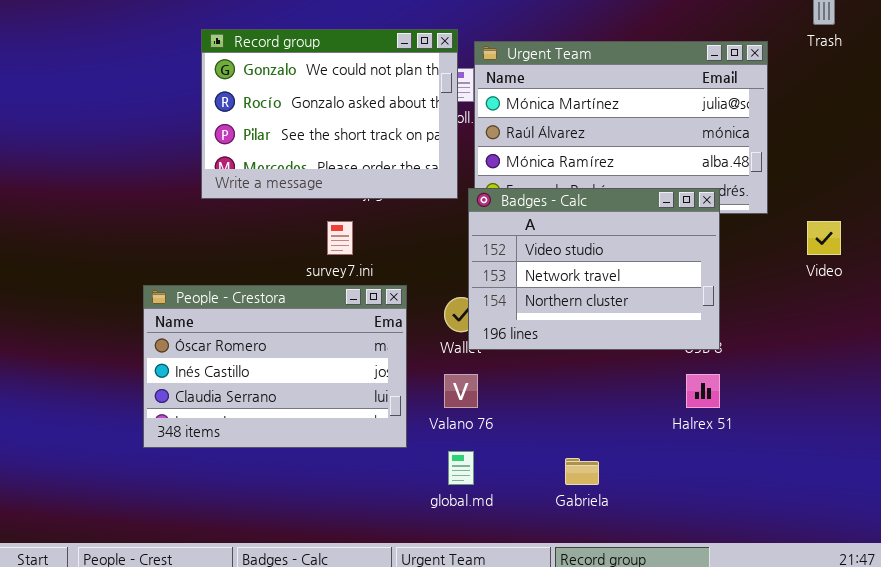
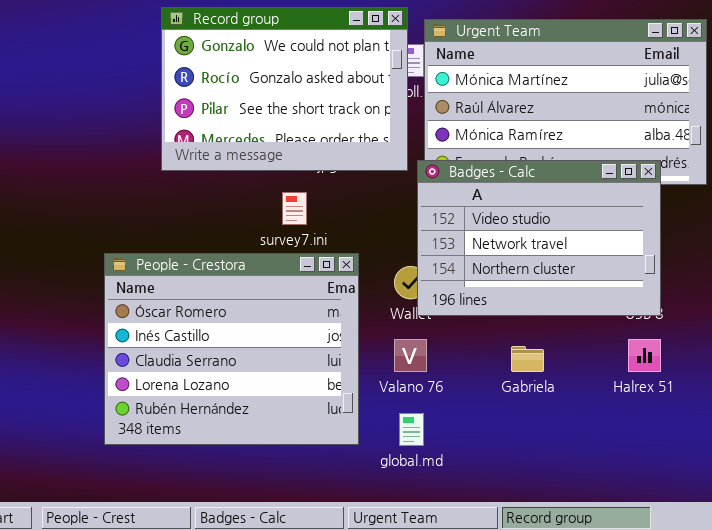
People - Crestora: [143,285,407,448] -> [104,253,359,445], resized
Gabriela: [565,458,599,485] -> [511,346,544,372], moved

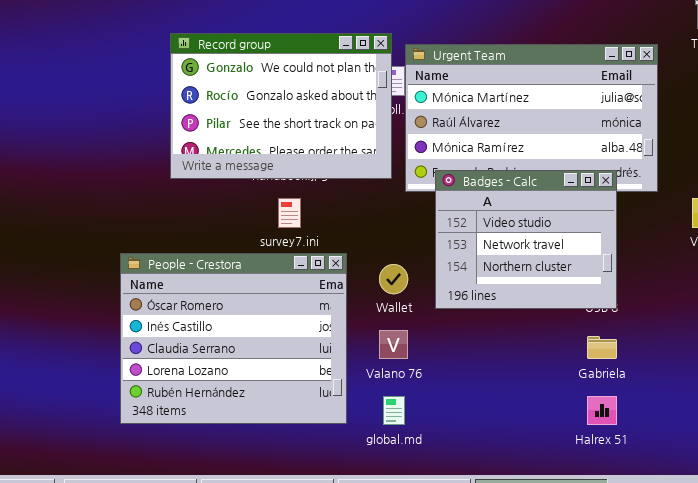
Badges - Calc: [417,160,661,316] -> [435,170,617,309], resized
Halrex 51: [628,339,661,372] -> [587,396,617,425], moved
Gabriela: [511,346,544,372] -> [587,336,617,359], moved

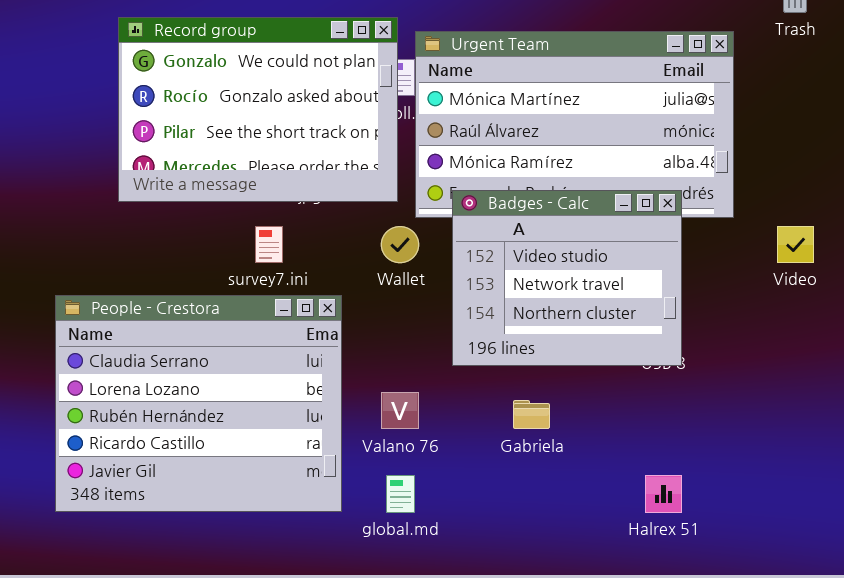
People - Crestora: [120,253,347,424] -> [55,295,342,512], scrolled down 2 rows
Wallet: [379,264,408,294] -> [381,226,419,263], moved
Gabriela: [587,336,617,359] -> [513,400,550,429], moved

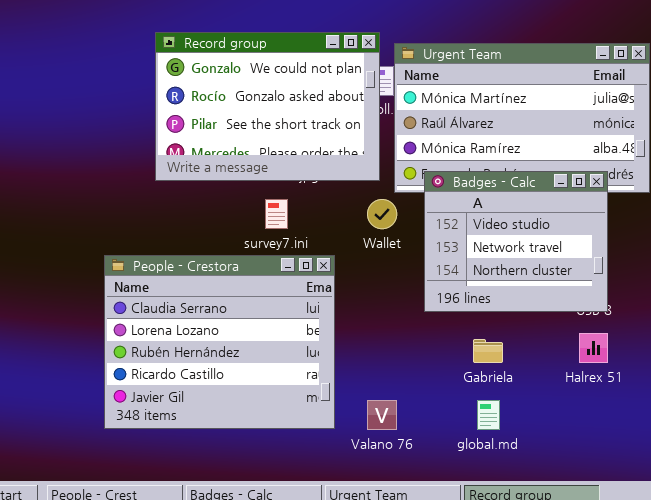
Valano 76: [381,392,419,429] -> [367,400,397,430], moved
global.md: [386,475,415,513] -> [477,400,500,430], moved
Halrex 51: [645,475,682,513] -> [579,333,608,363], moved

